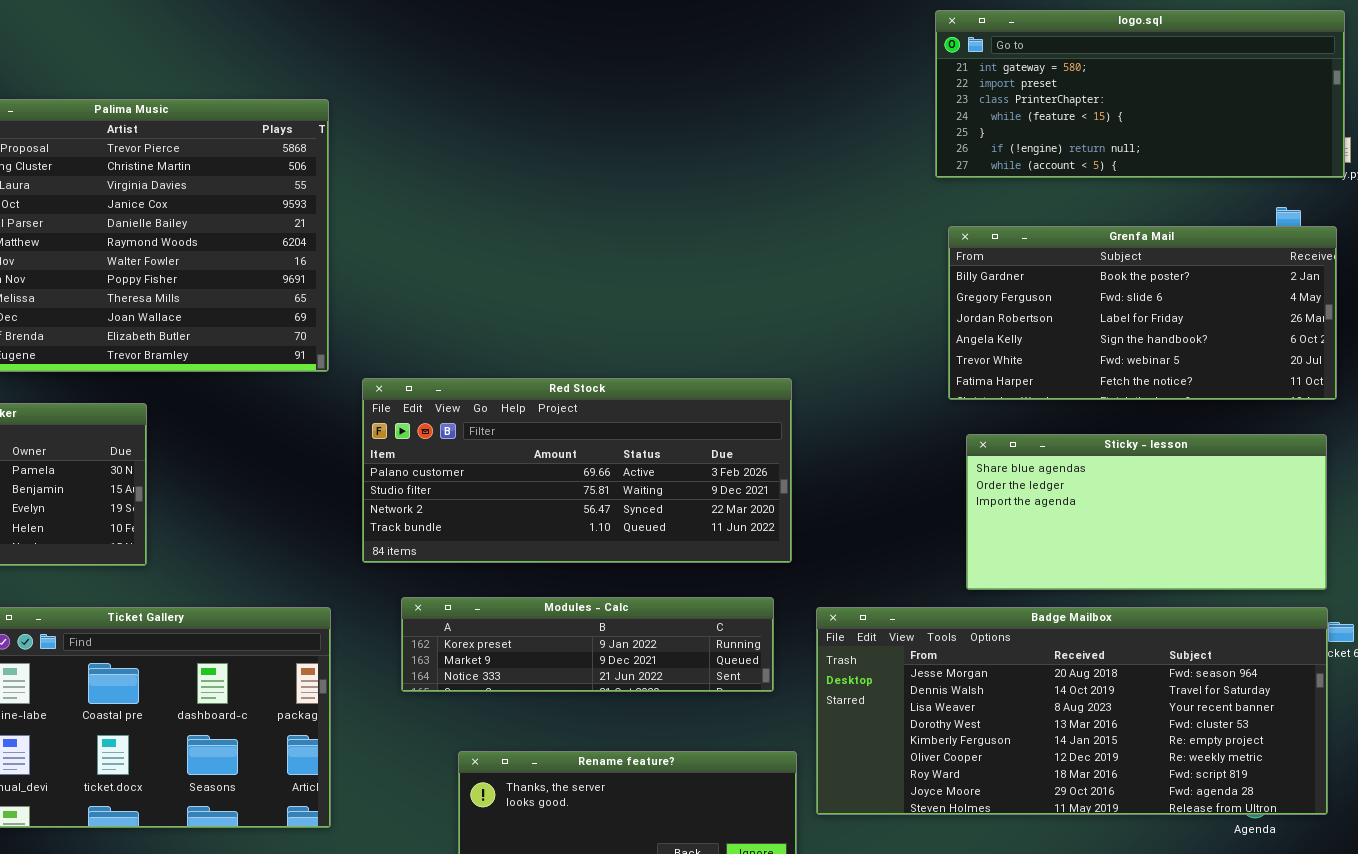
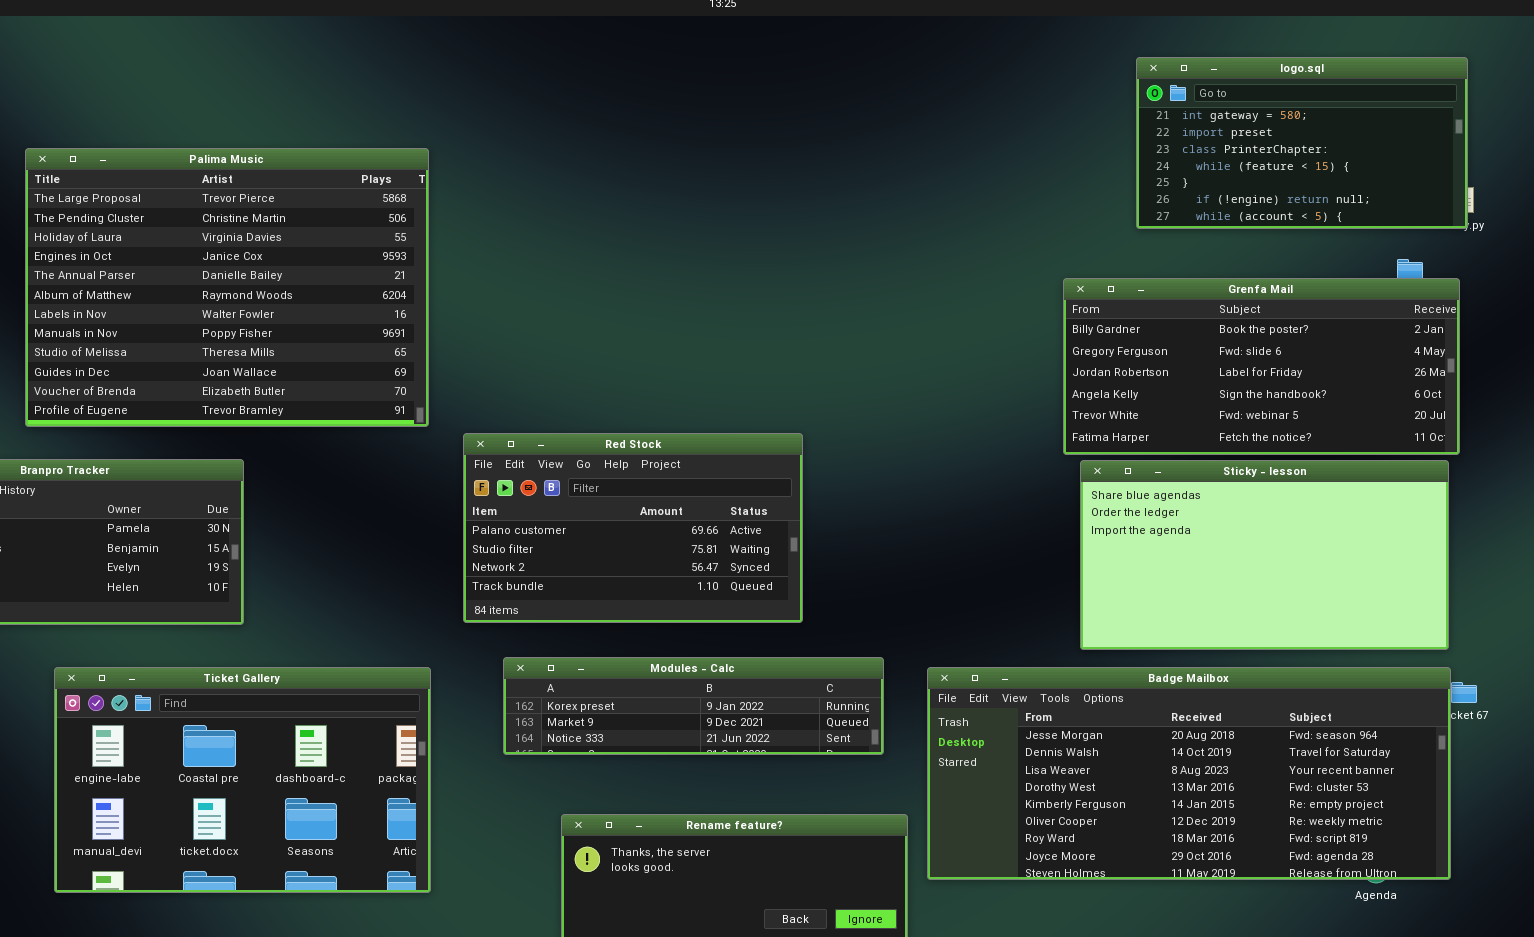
logo.sql: [935,10,1345,178] -> [1136,57,1468,229], resized
Red Stock: [362,378,792,563] -> [463,433,803,623], resized
Sticky - lesson: [966,434,1327,590] -> [1080,460,1449,650], resized

